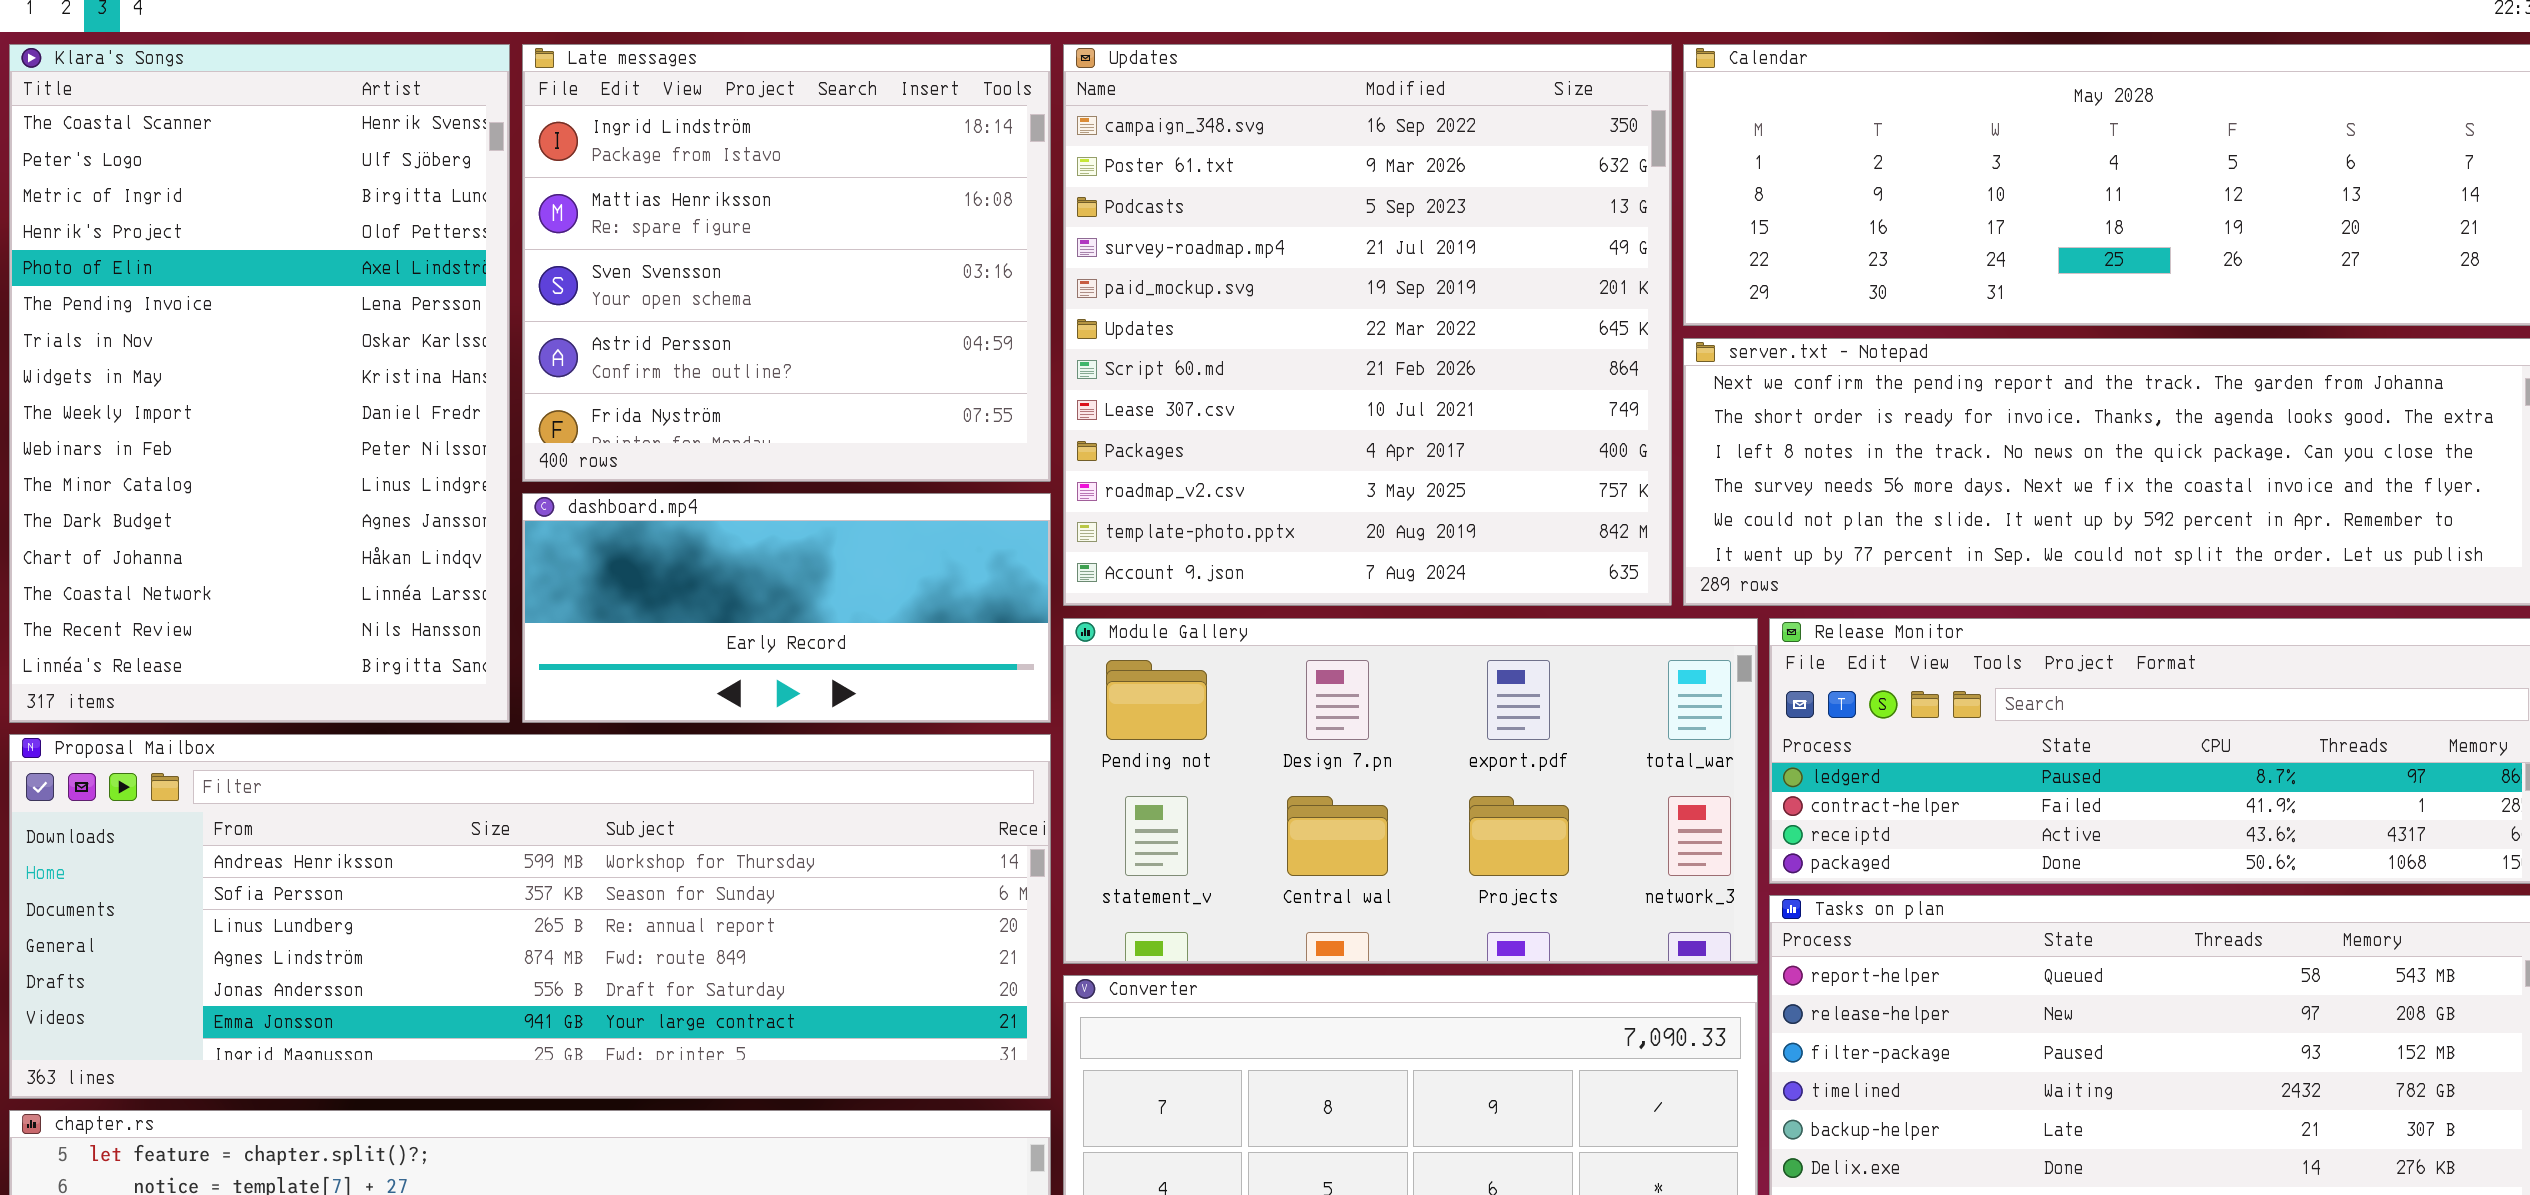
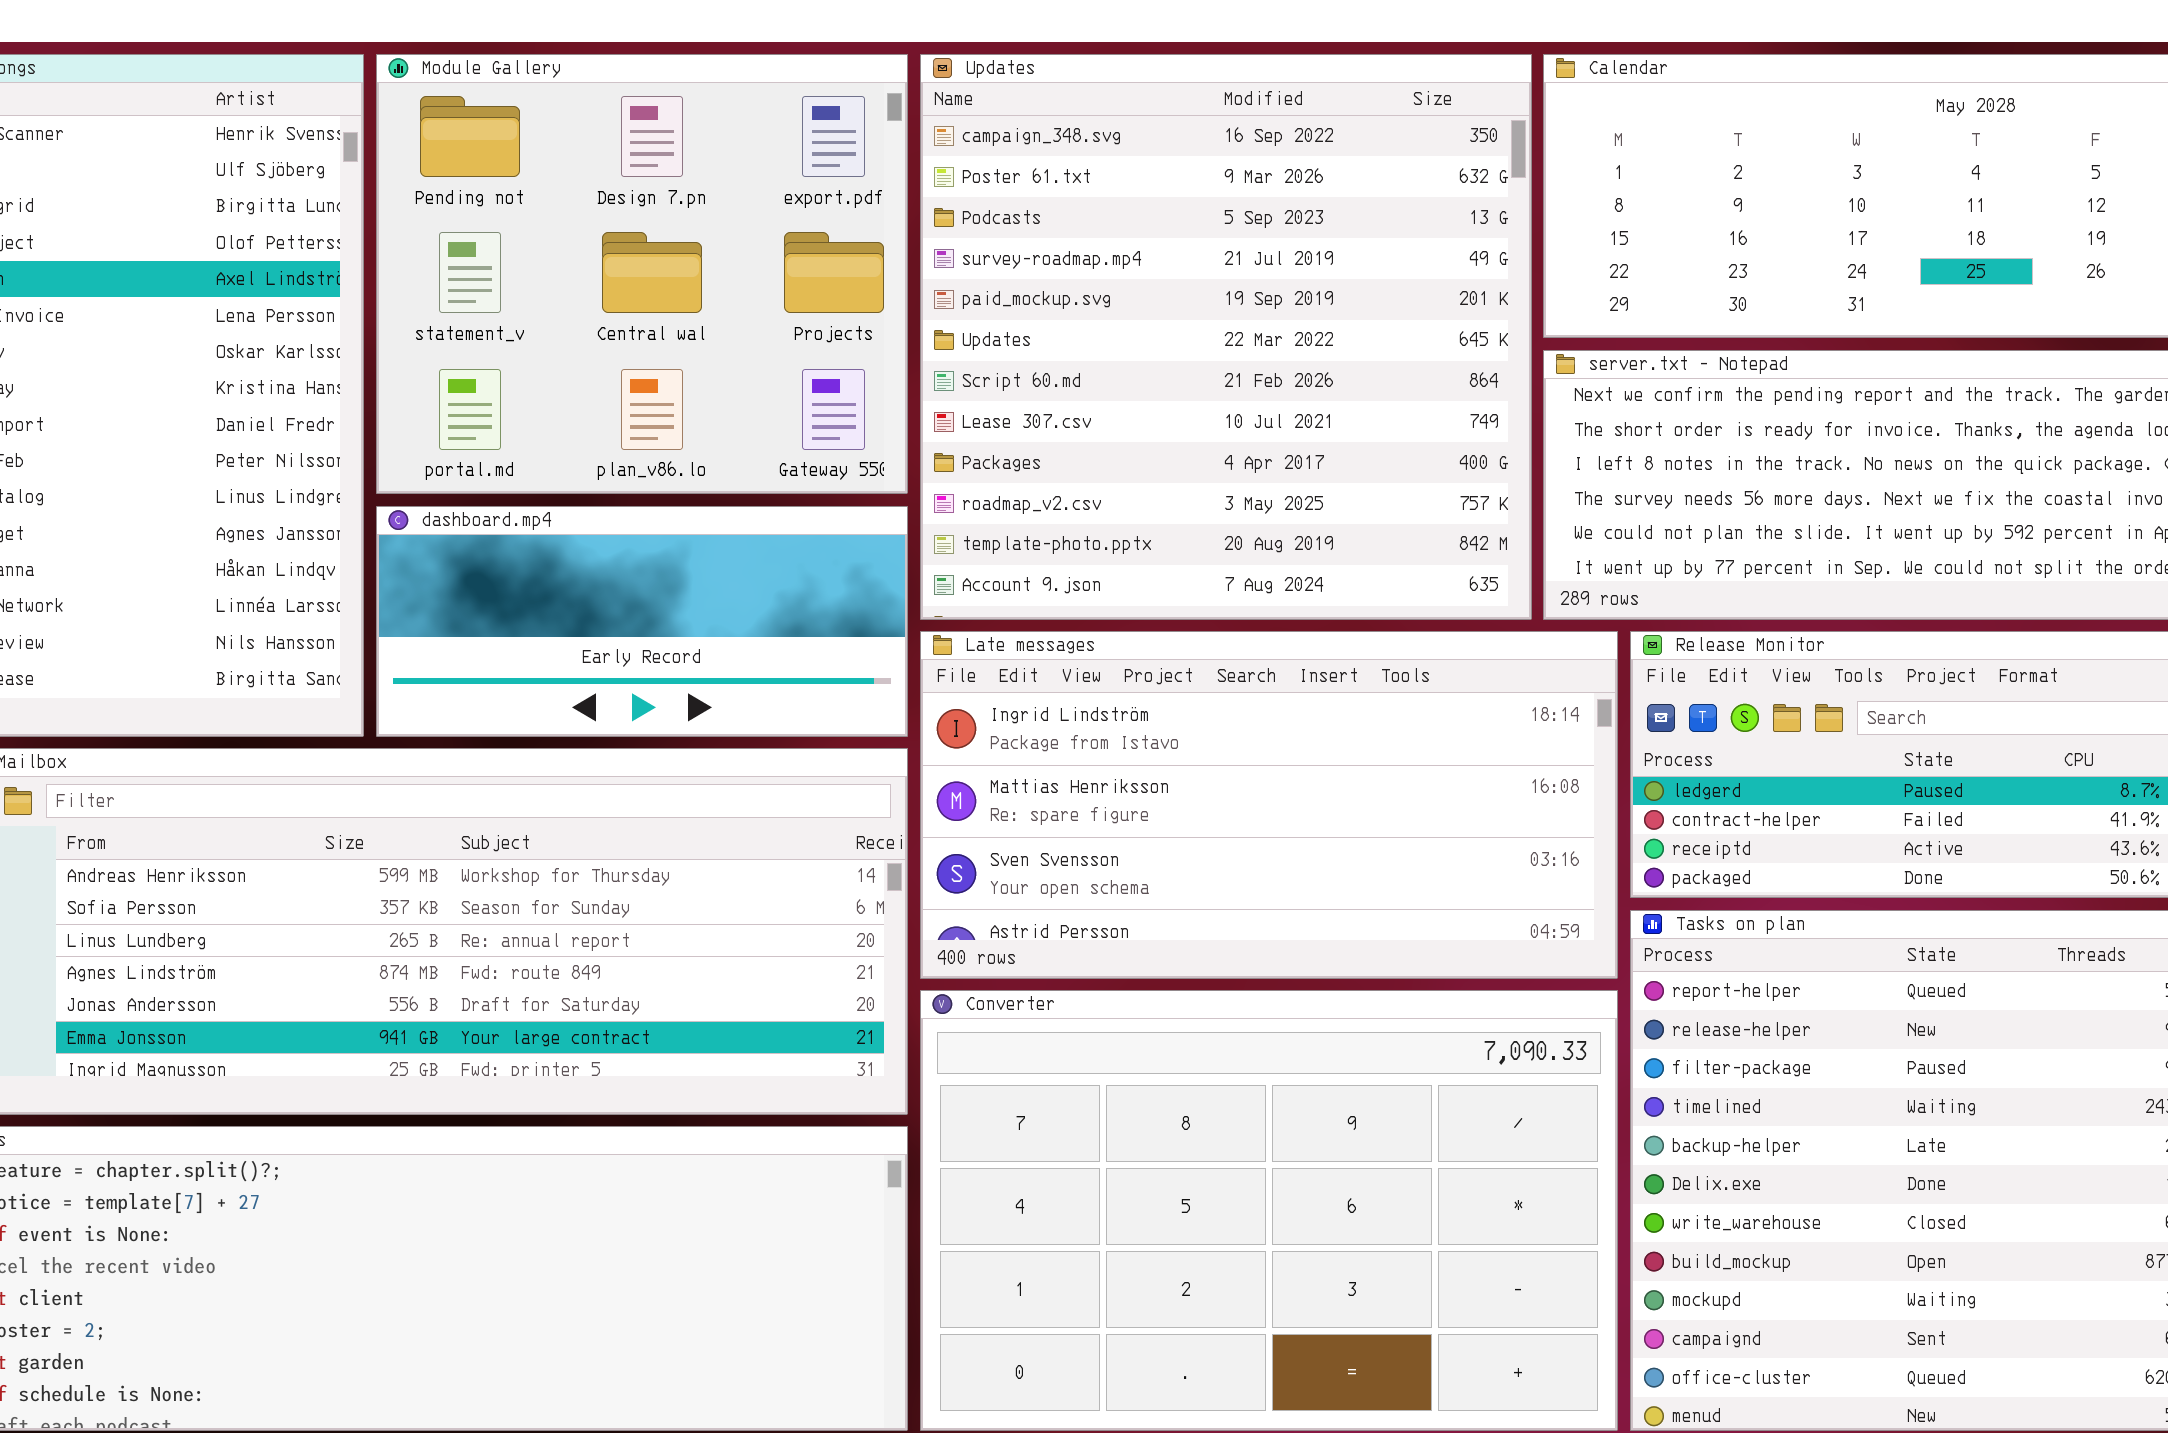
Late messages: [522,44,1051,482] -> [920,631,1618,979], moved, resized
Module Gallery: [1063,618,1758,964] -> [376,54,908,494], moved, resized

